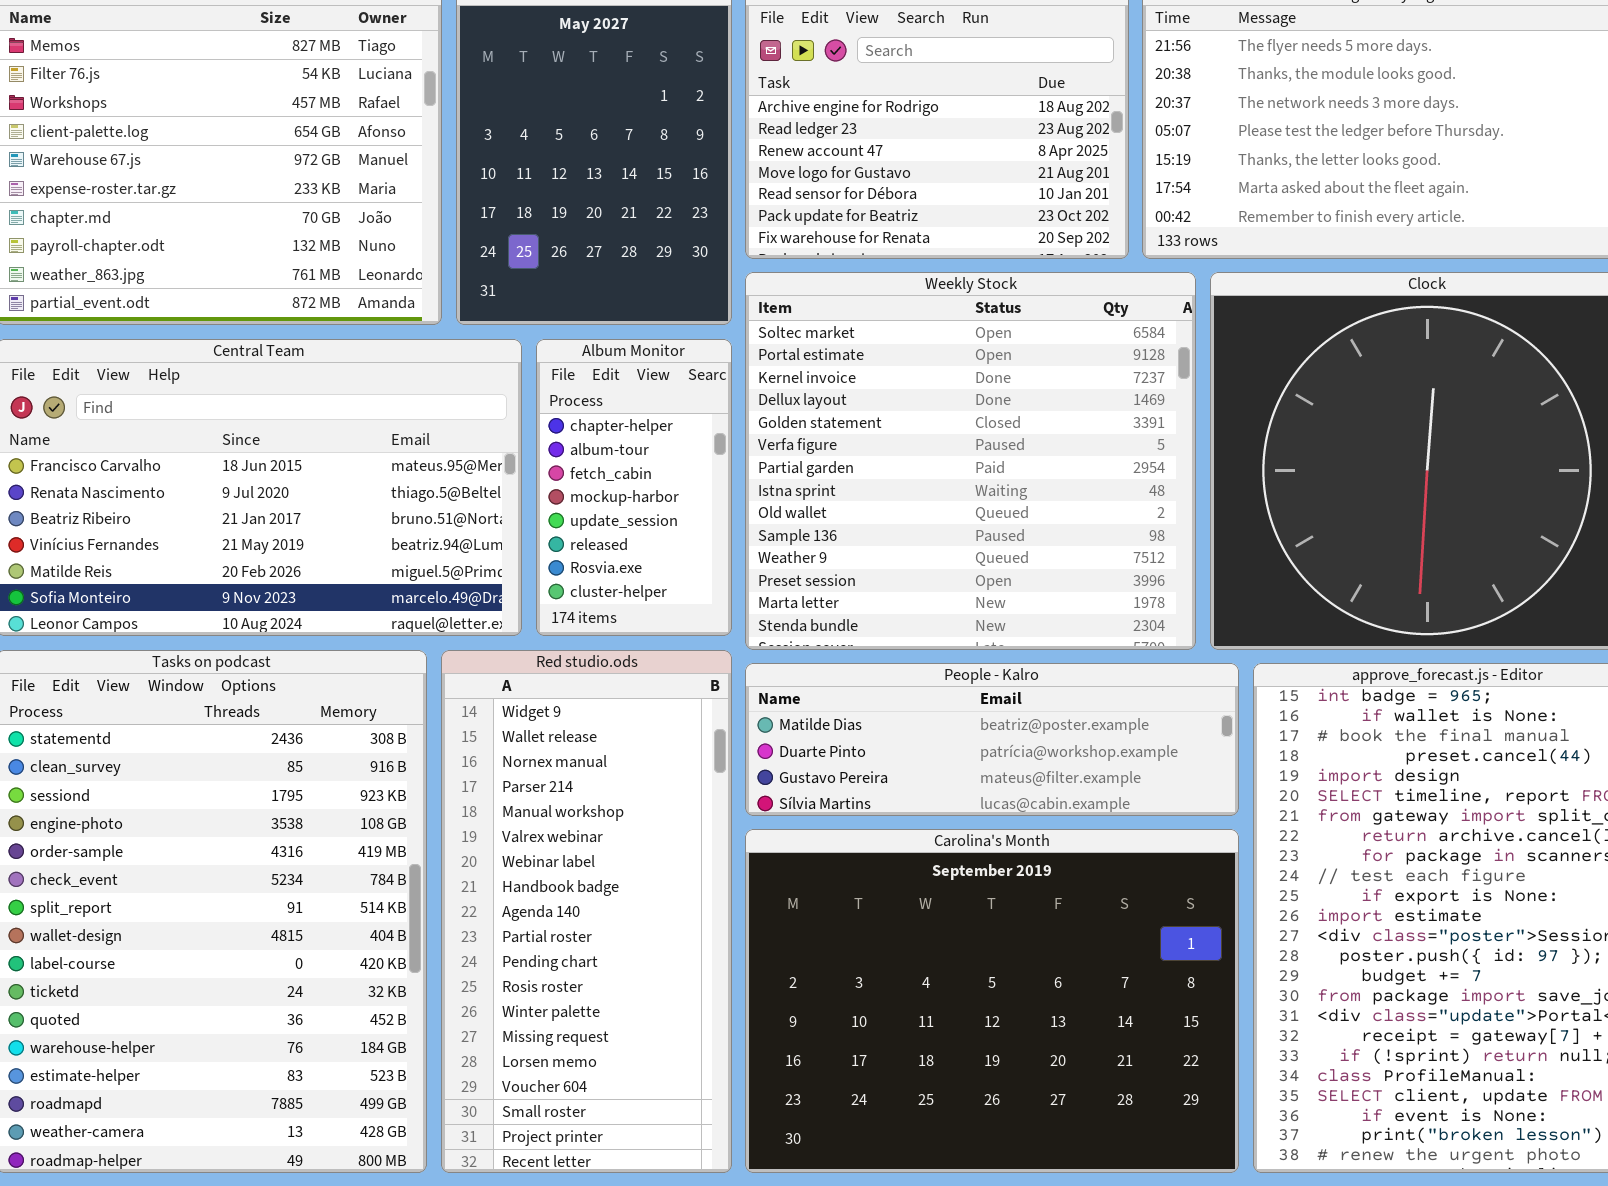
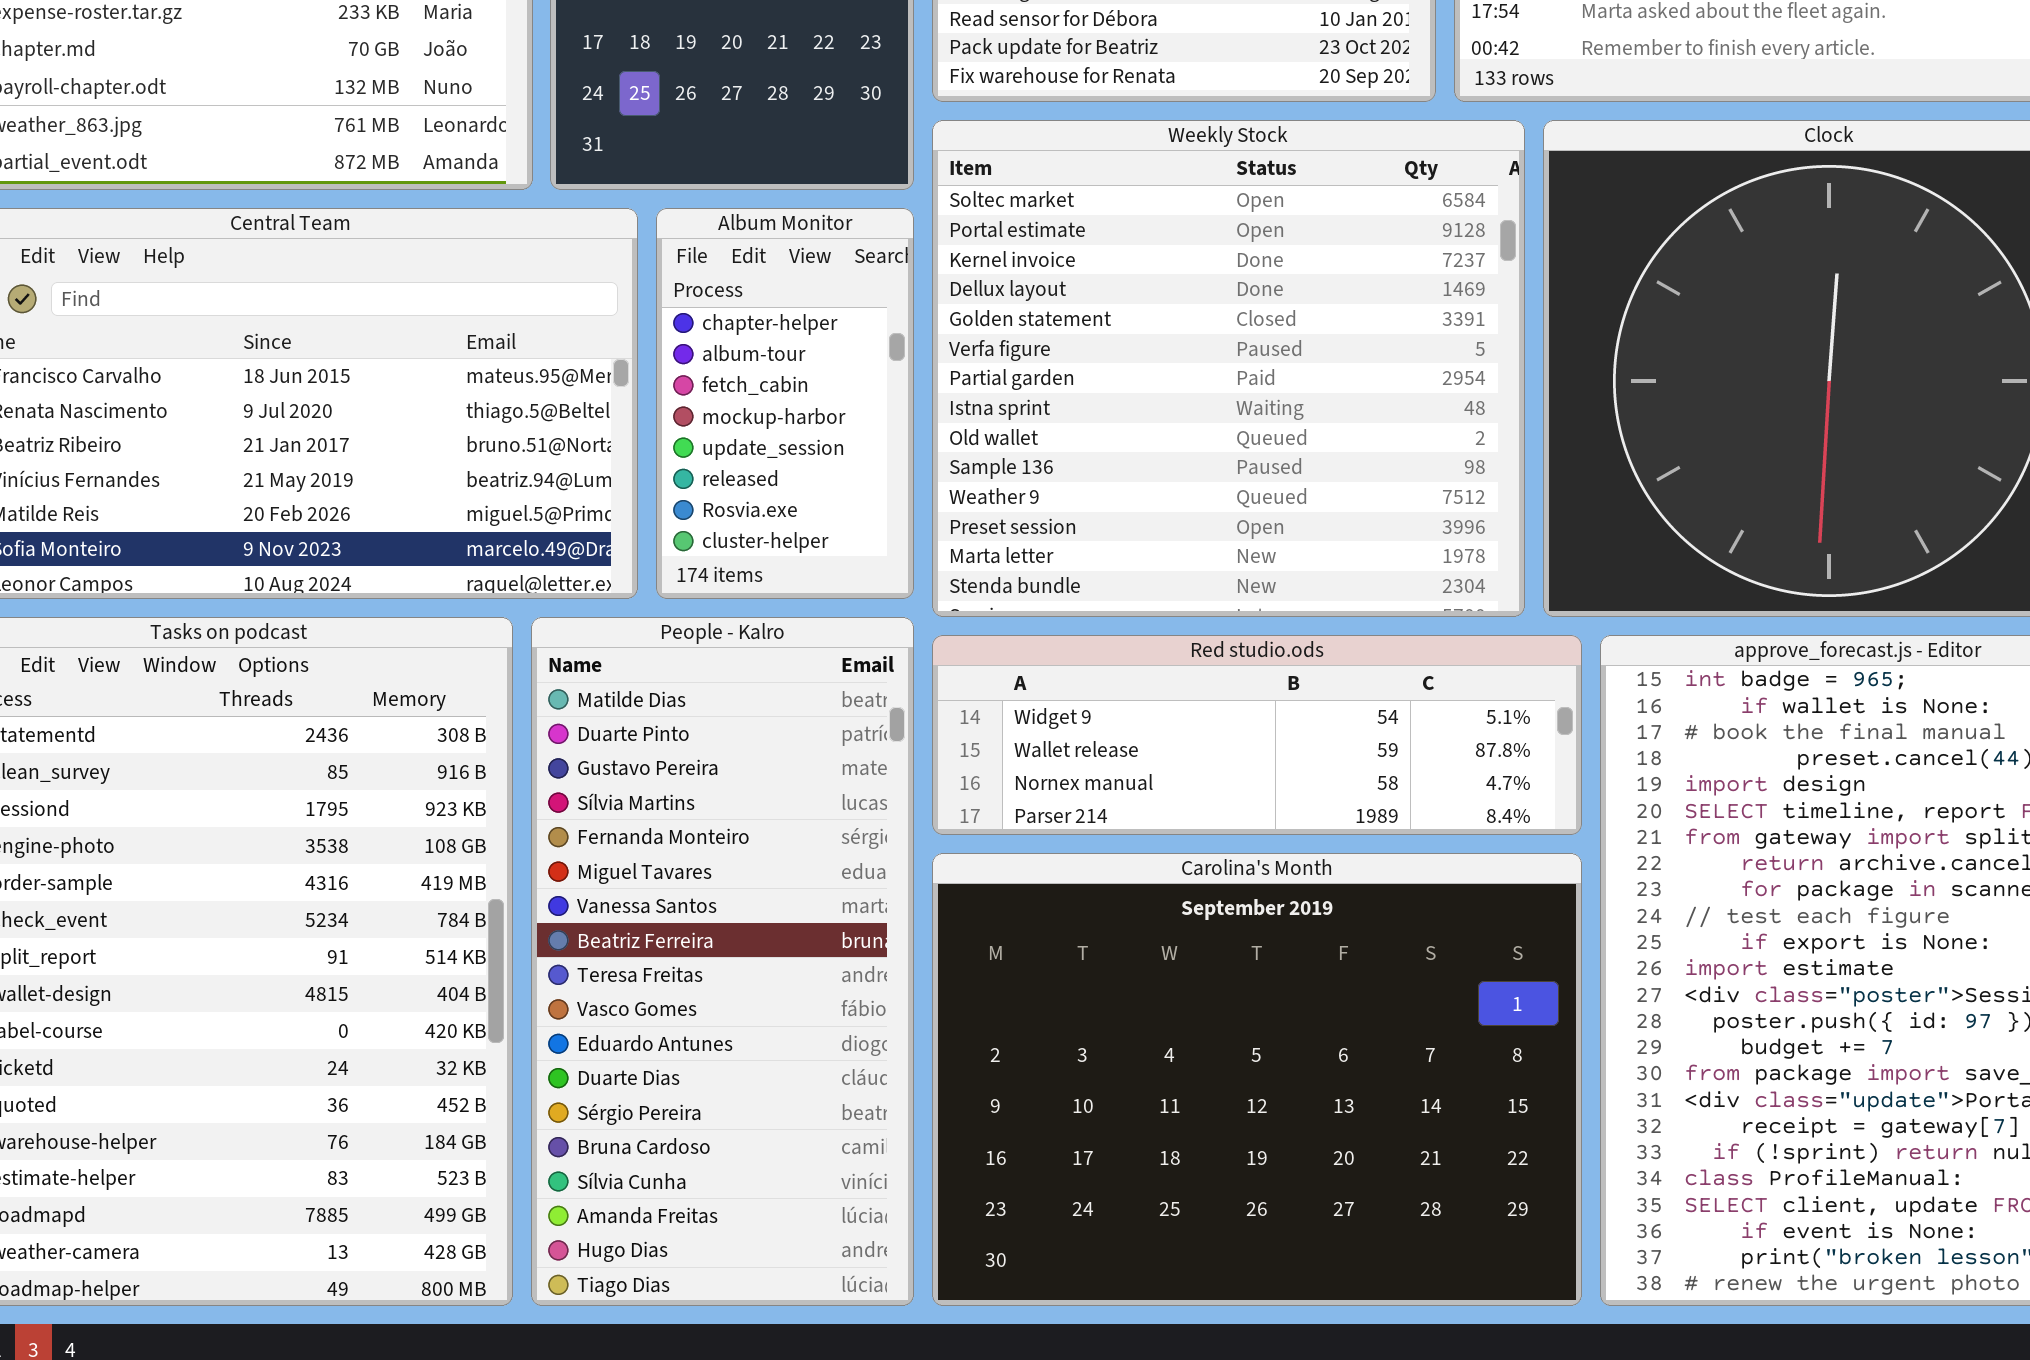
Red studio.ods: [441,650,732,1173] -> [932,635,1582,835], moved, resized
People - Kalro: [745,663,1239,816] -> [531,617,914,1306], moved, resized

